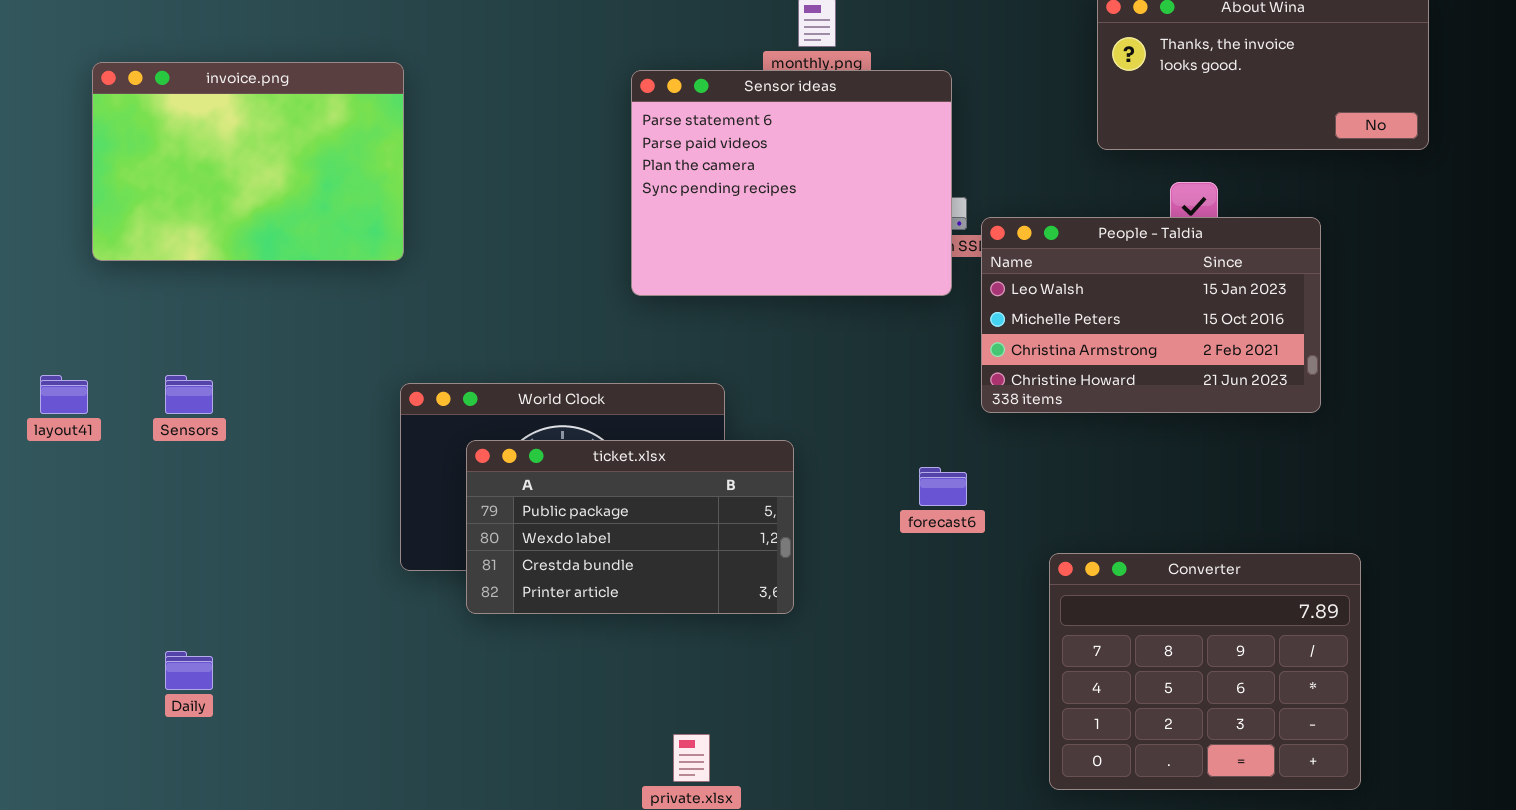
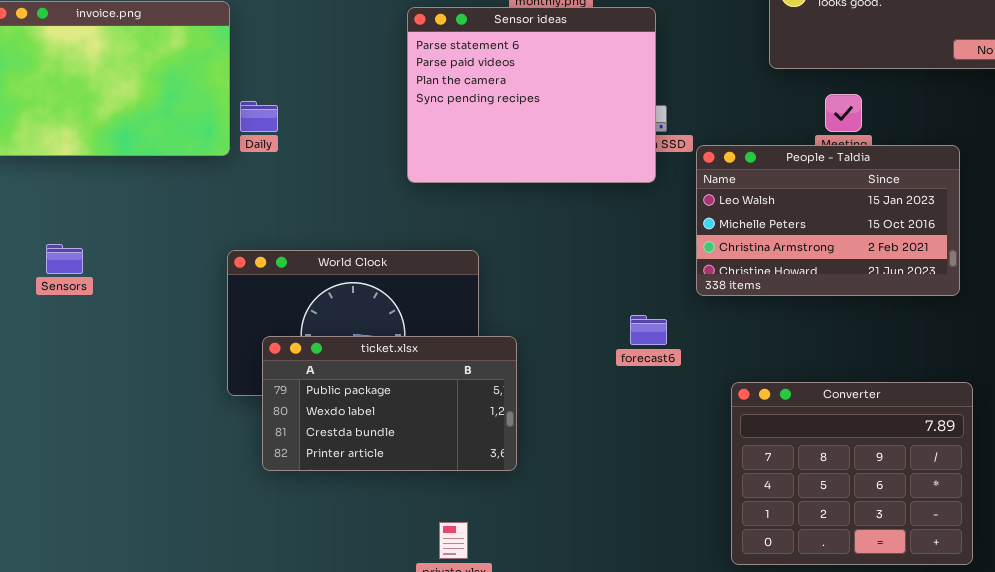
People - Taldia: [981,217,1321,413] -> [696,145,960,296], moved
ticket.xlsx: [466,440,794,614] -> [262,336,517,471], moved
Daily: [165,651,213,690] -> [240,101,278,132], moved

